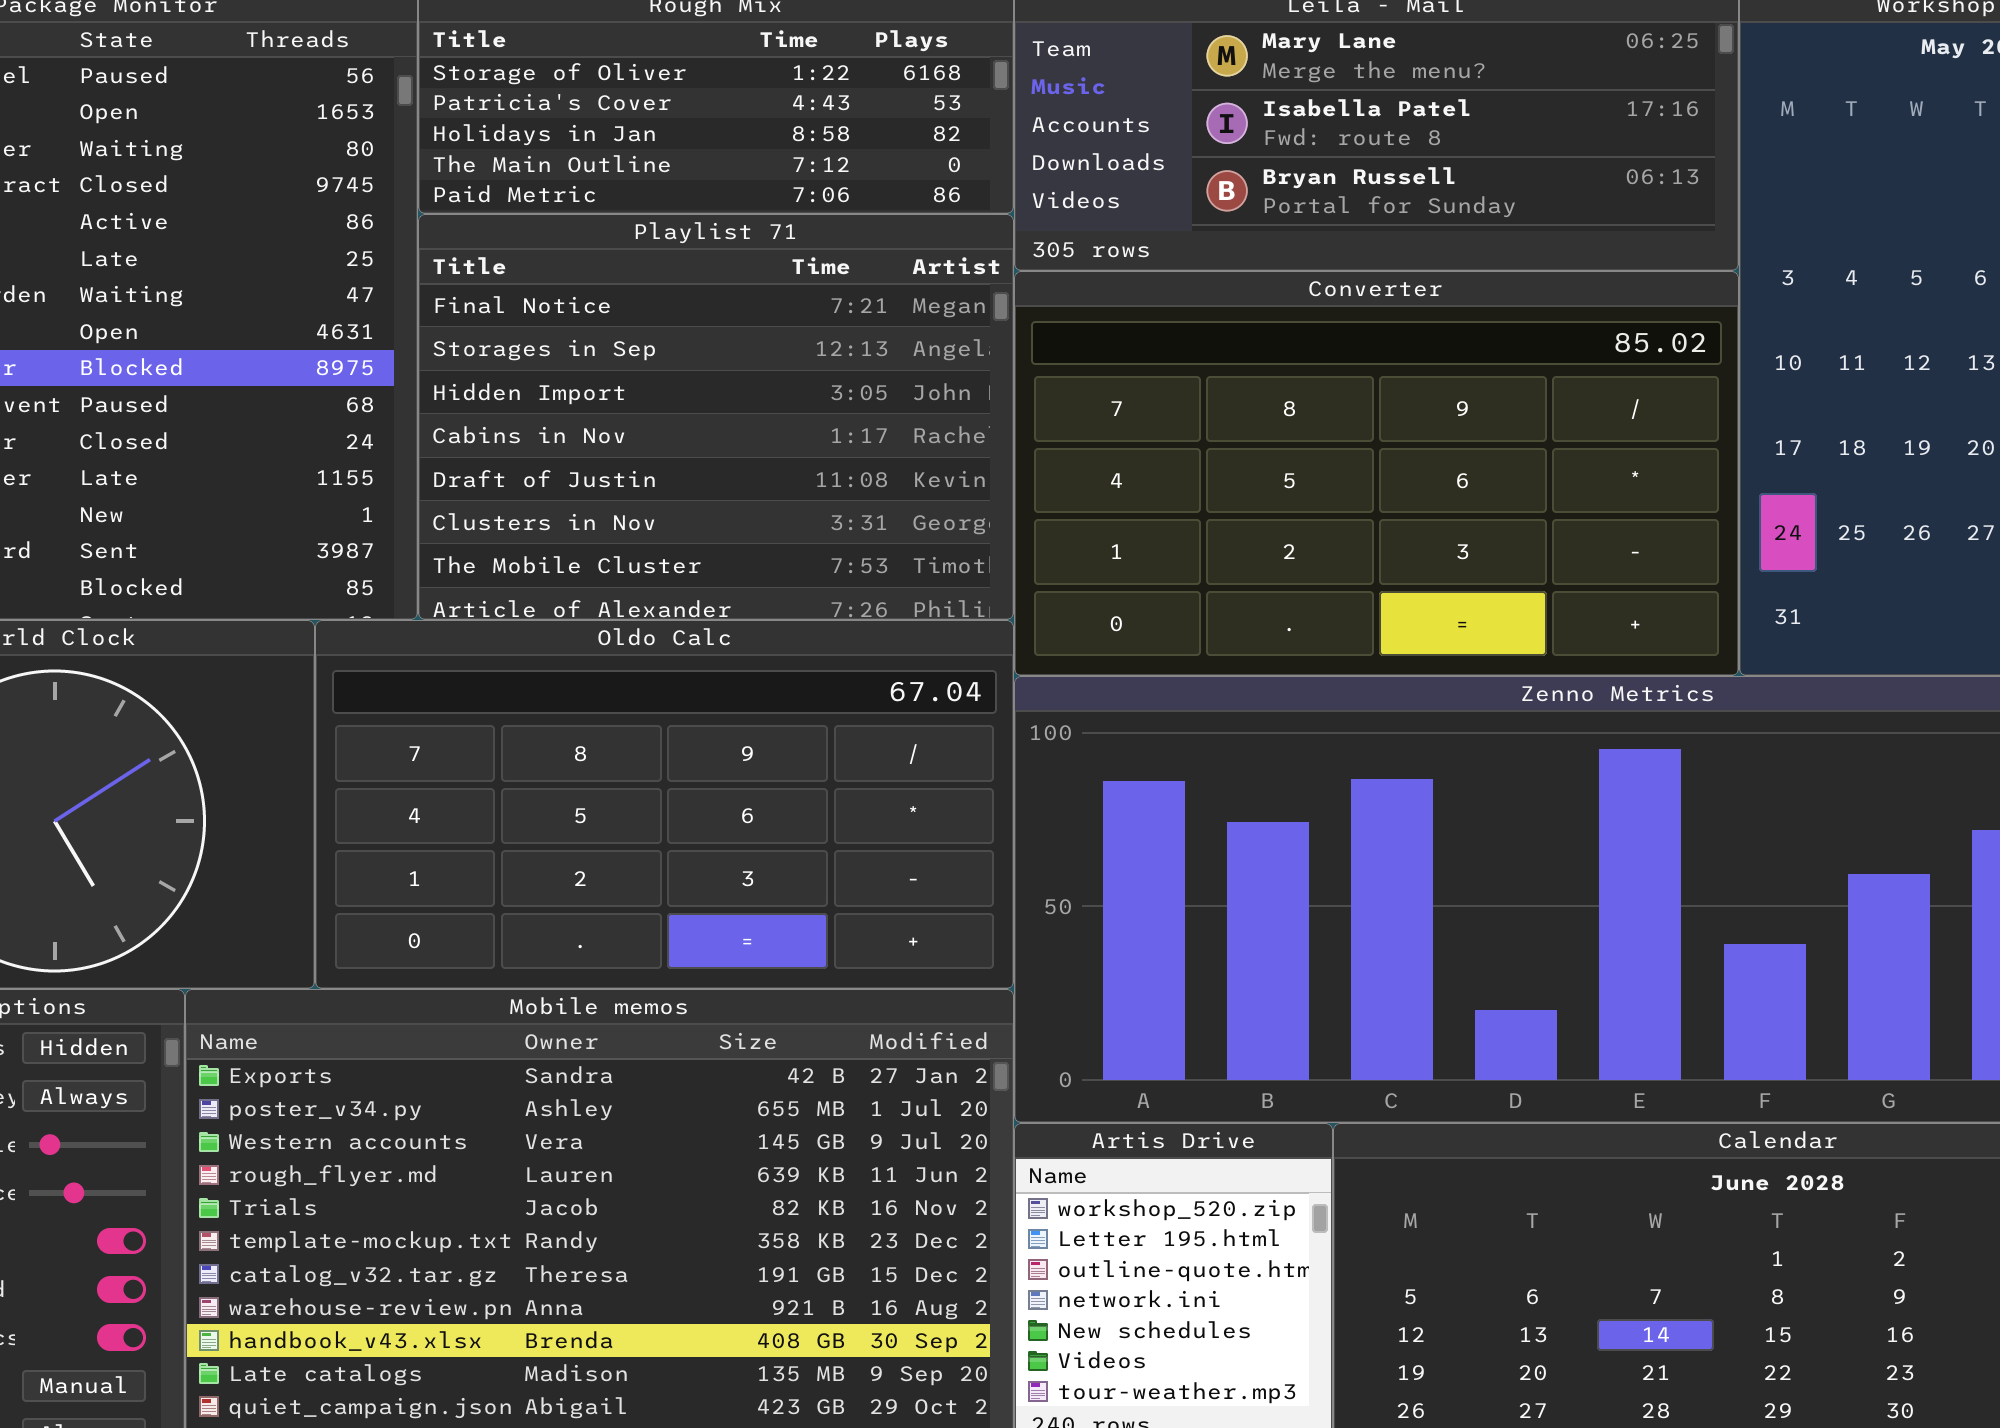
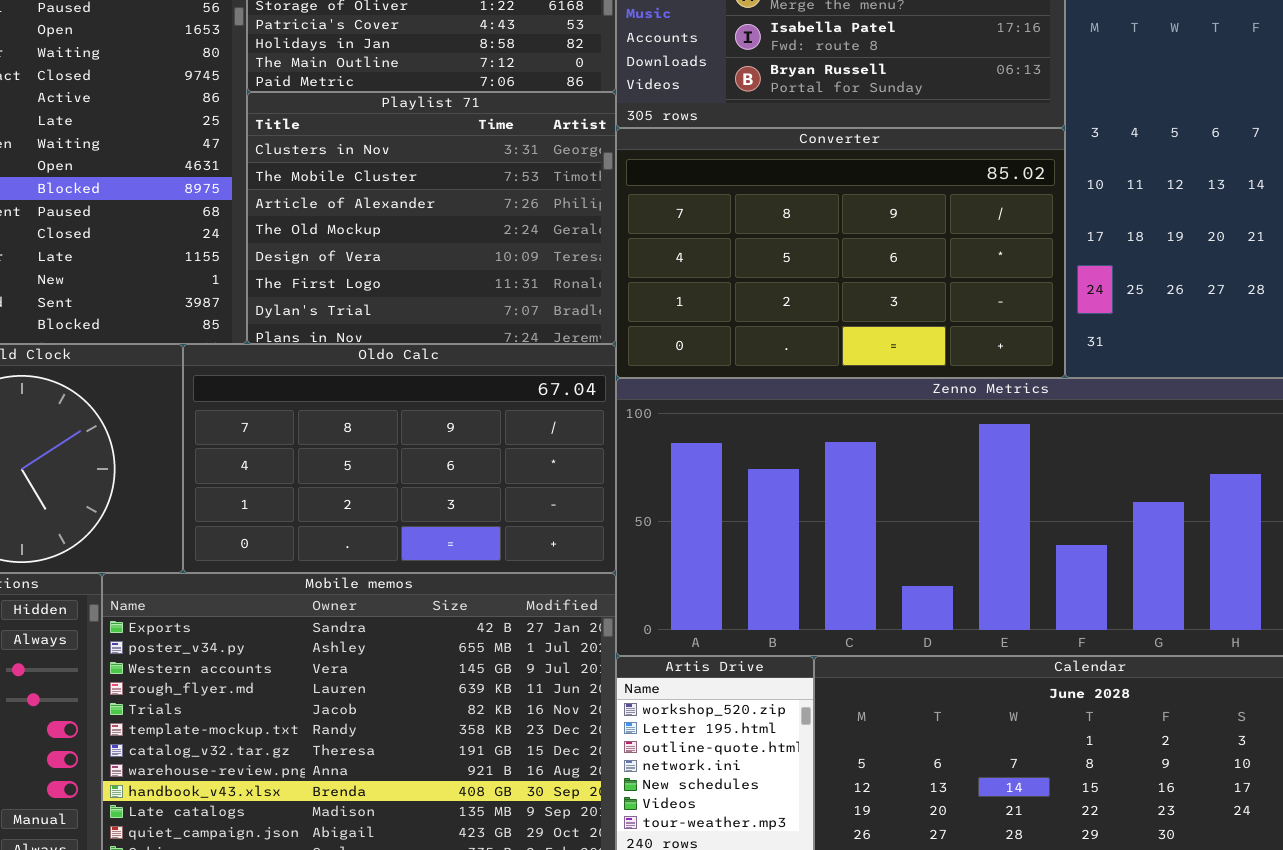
Playlist 71: [418,214,1014,620] -> [247,92,616,344], scrolled down 5 rows

